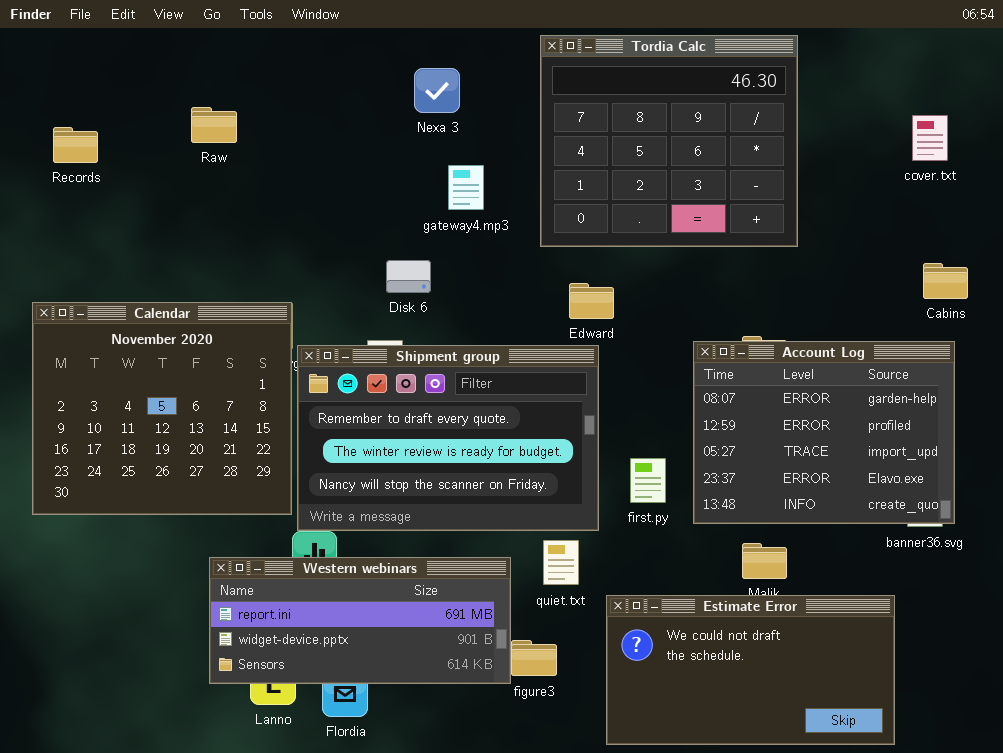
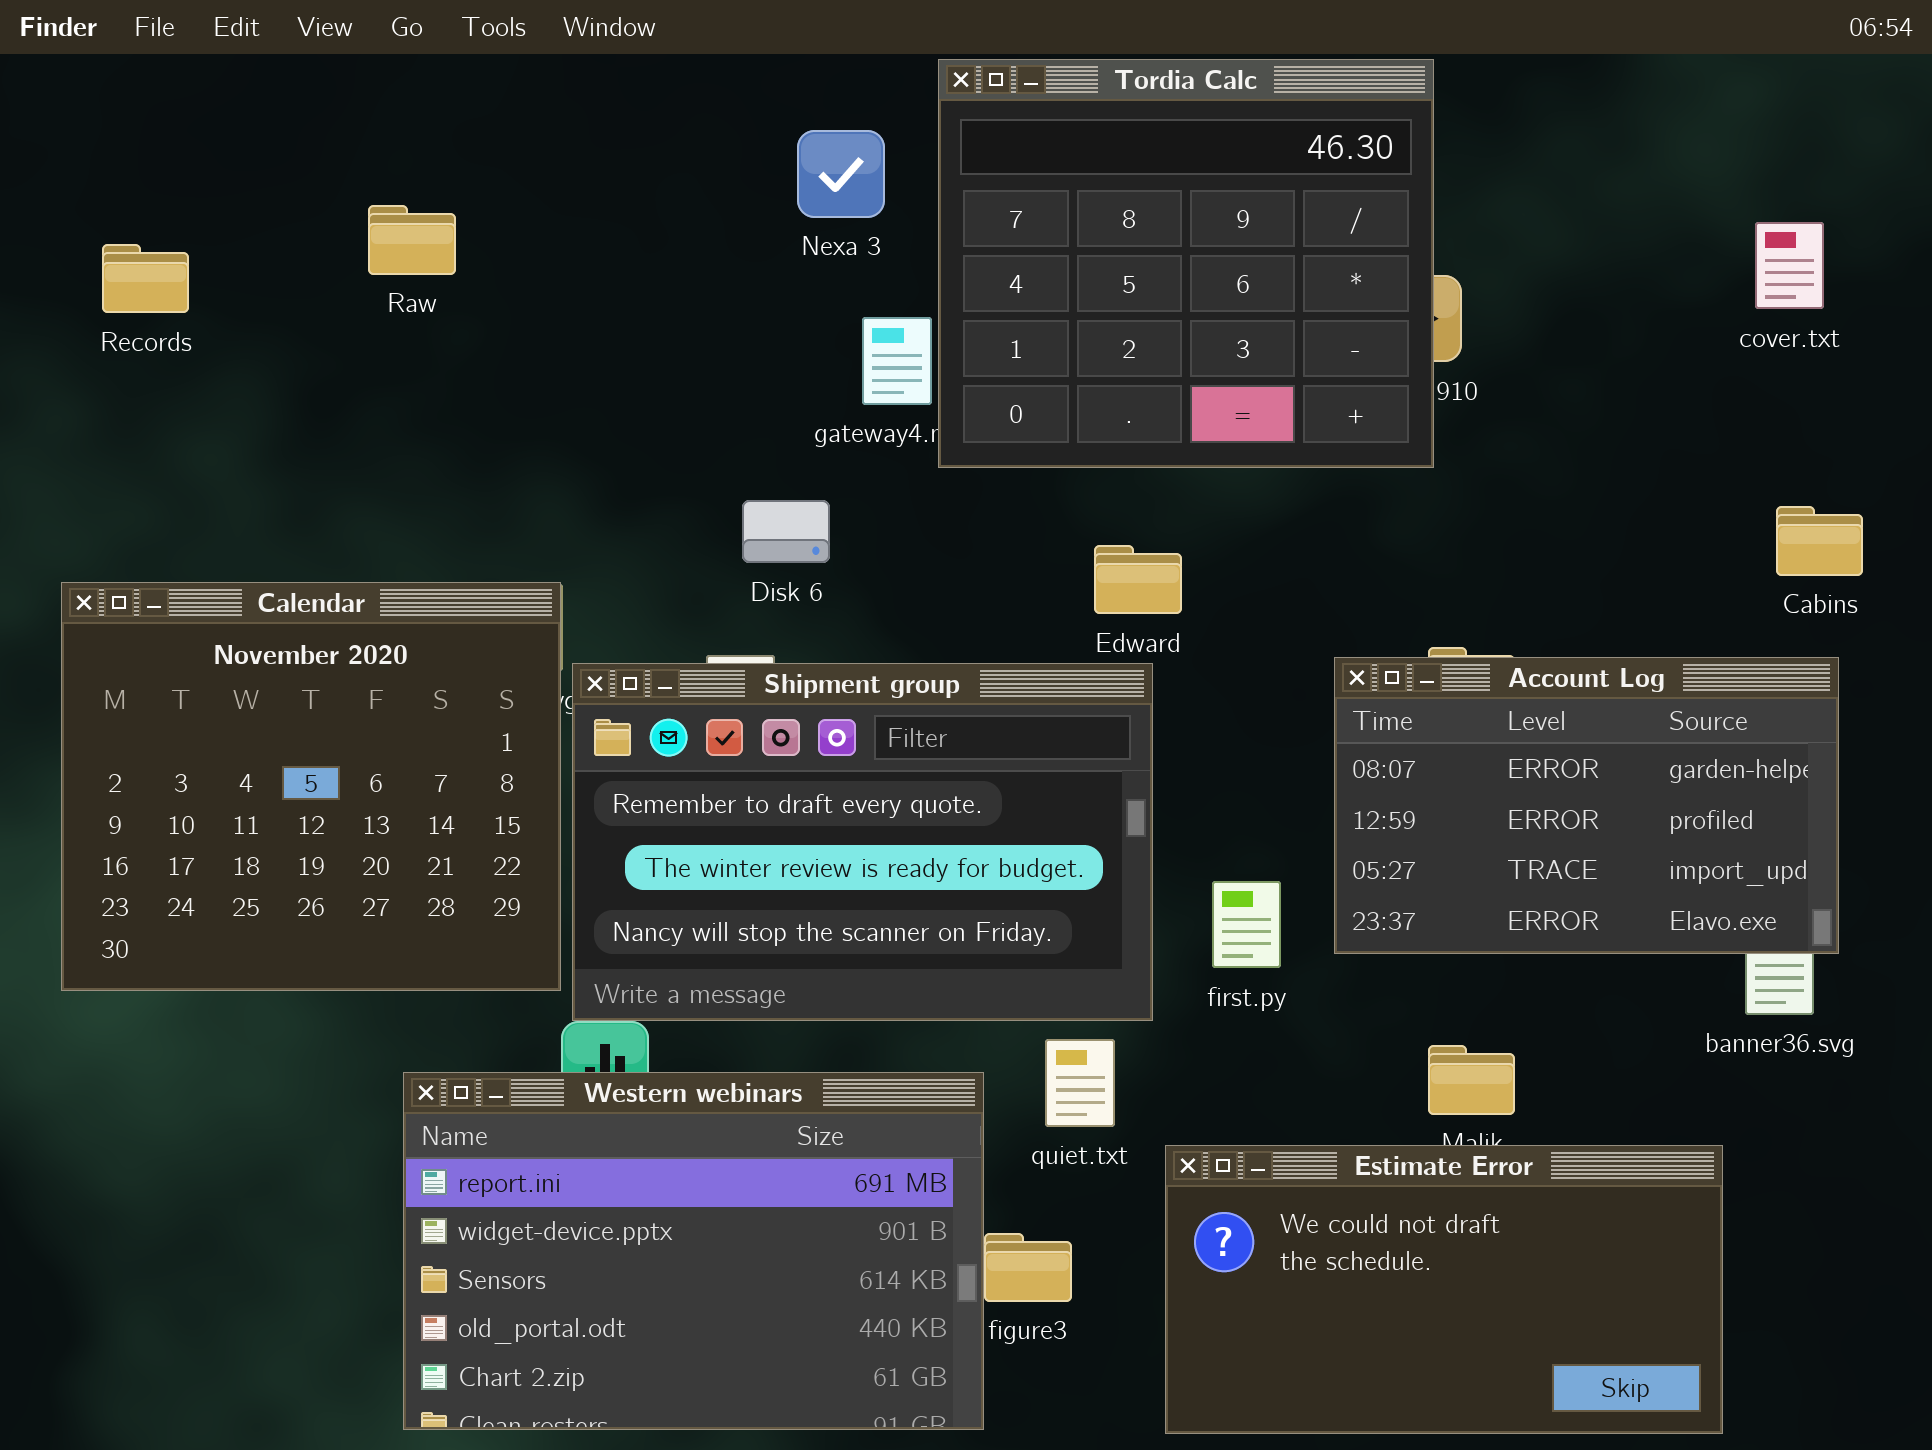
Tordia Calc: [540,35,798,247] -> [938,59,1434,468], moved
Account Log: [693,341,955,524] -> [1334,657,1839,954], resized
Western webinars: [209,557,511,684] -> [403,1072,984,1430], resized

